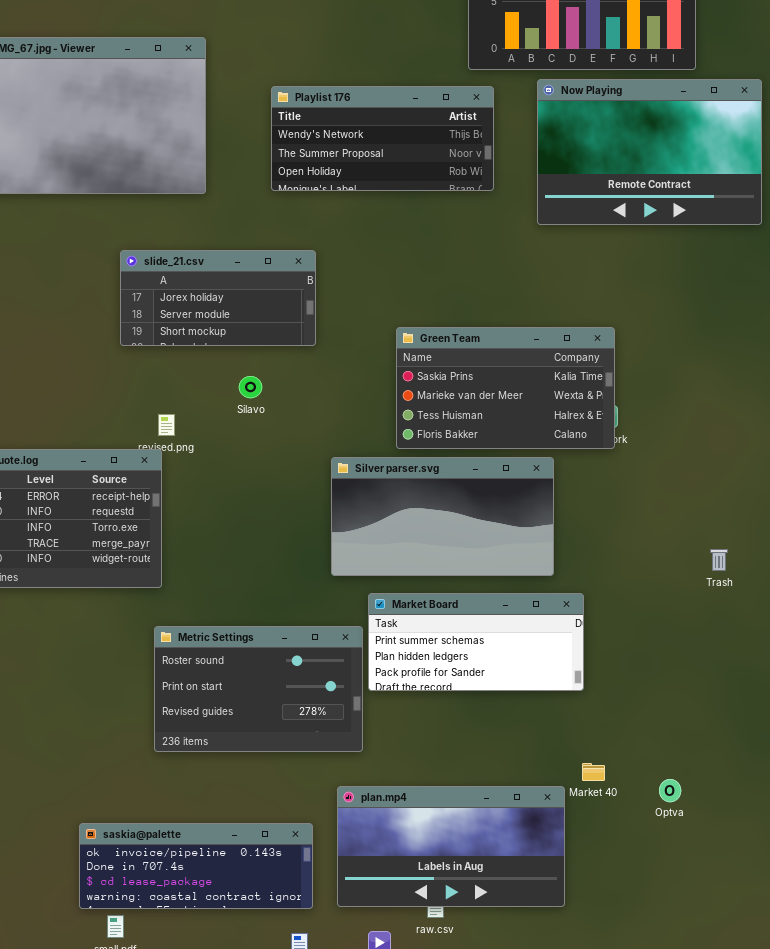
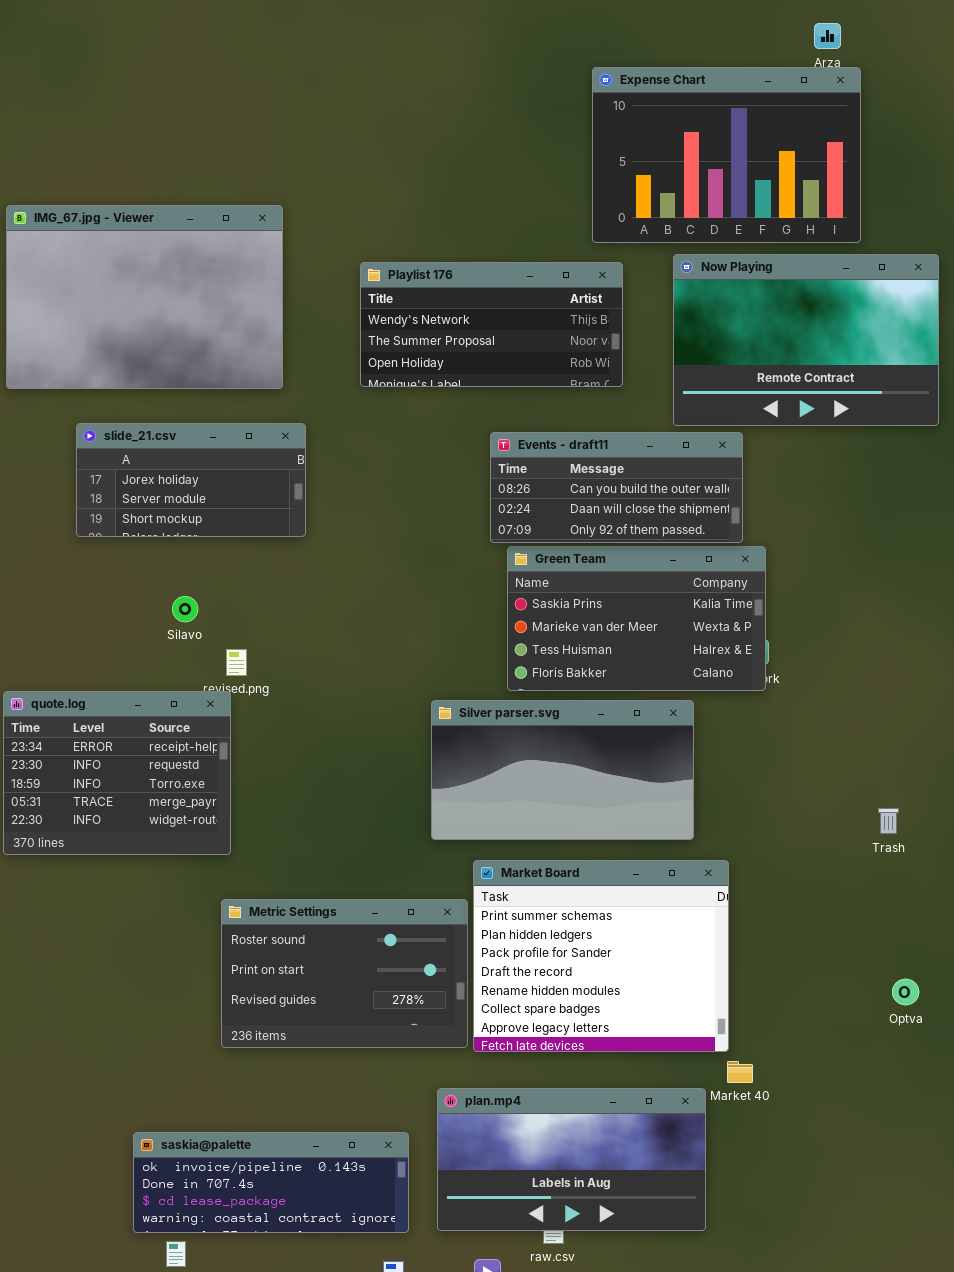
Events - draft11: none -> [490,432,743,543], opened
slide_21.csv: [120,250,316,346] -> [76,423,306,537], moved
Silavo: [239,376,262,398] -> [172,596,198,622], moved
Market Board: [368,593,584,691] -> [473,860,729,1052], resized
Optva: [659,779,681,802] -> [892,979,919,1005], moved

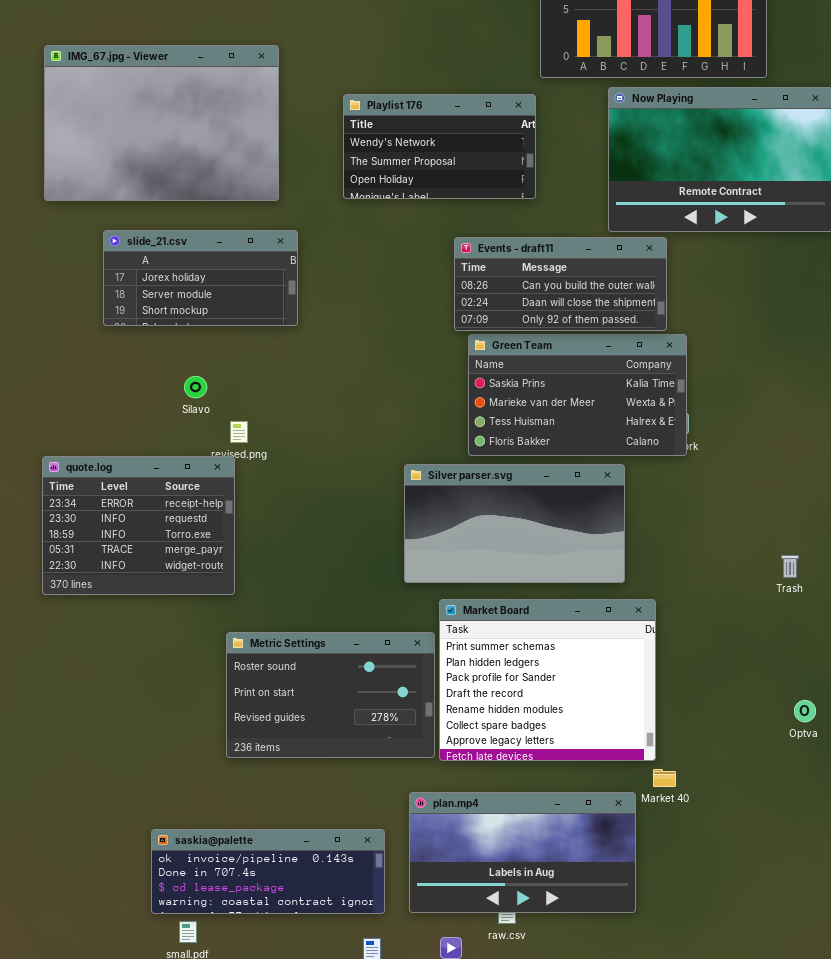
Playlist 176: [360,262,623,387] -> [343,94,536,199], resized

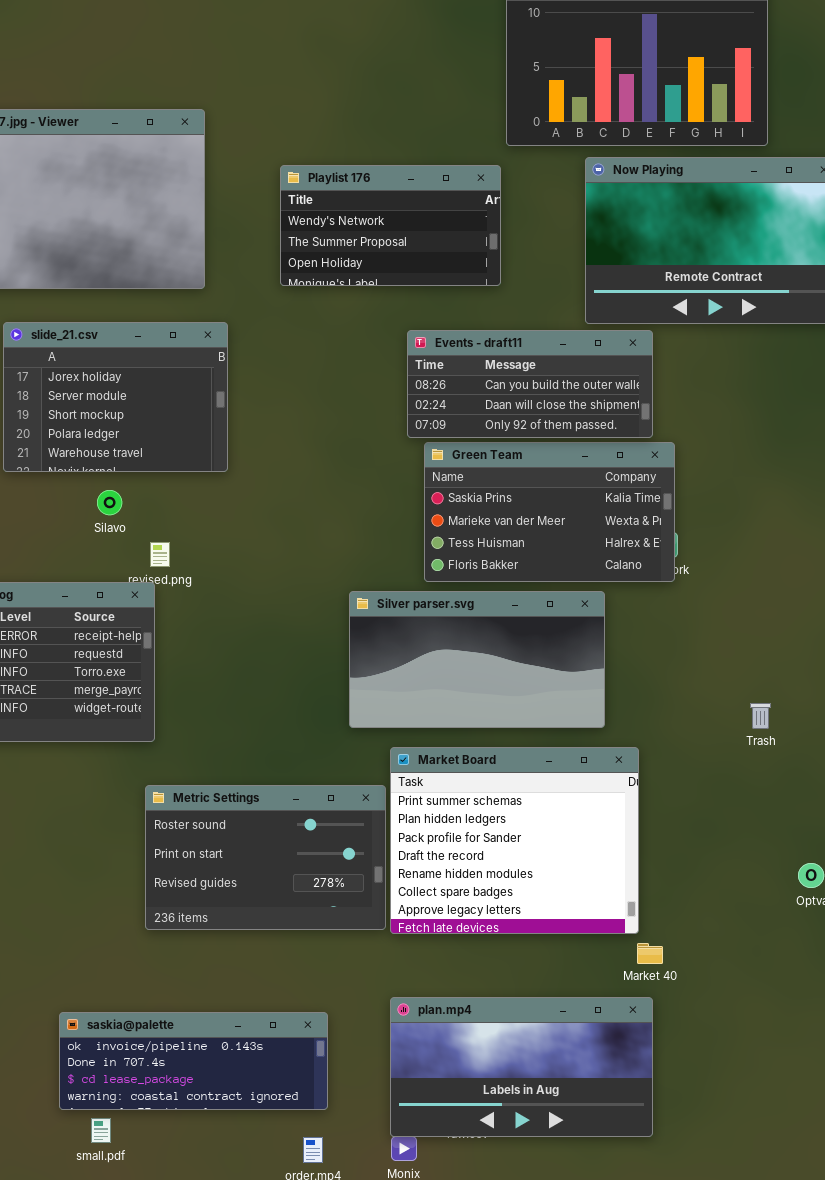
slide_21.csv: [103,230,298,326] -> [3,322,228,472], resized
Trash: [781,555,799,578] -> [750,703,771,729], moved
plan.mp4: [409,792,636,913] -> [390,997,653,1137], moved

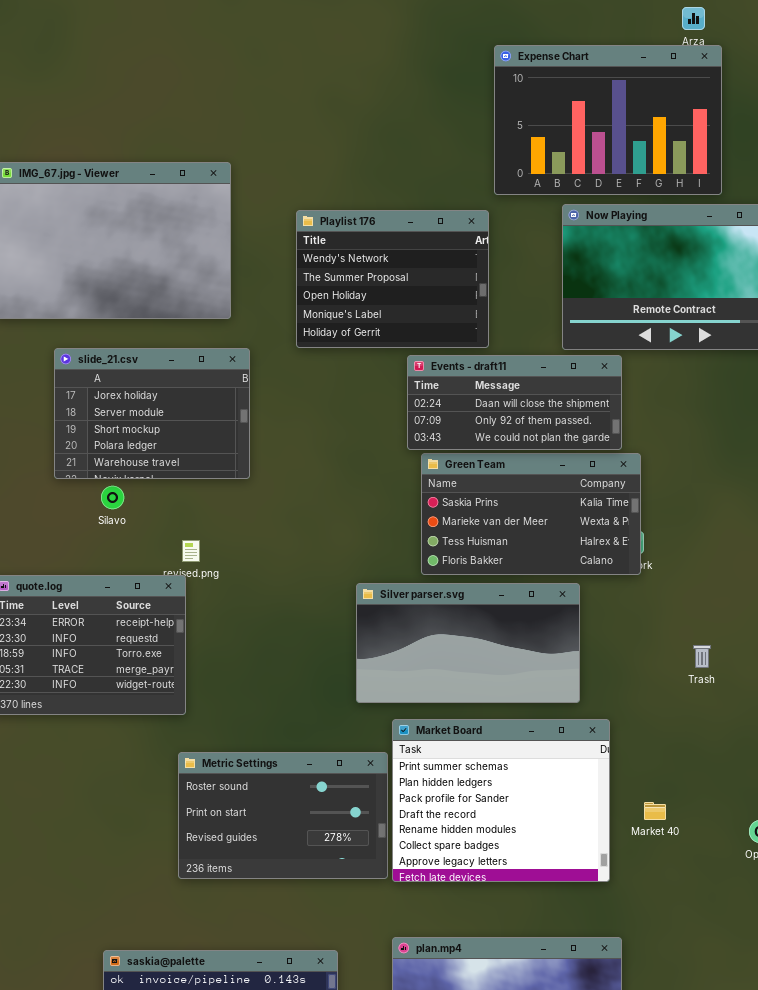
Playlist 176: [280,165,501,286] -> [296,210,489,348], resized
Events - draft11: [407,330,653,438] -> [407,355,622,450], scrolled down 1 row
Silavo: [97,490,122,515] -> [101,486,124,509], moved
Trash: [750,703,771,729] -> [693,645,711,668], moved
Market 40: [637,943,663,964] -> [644,802,666,820], moved

